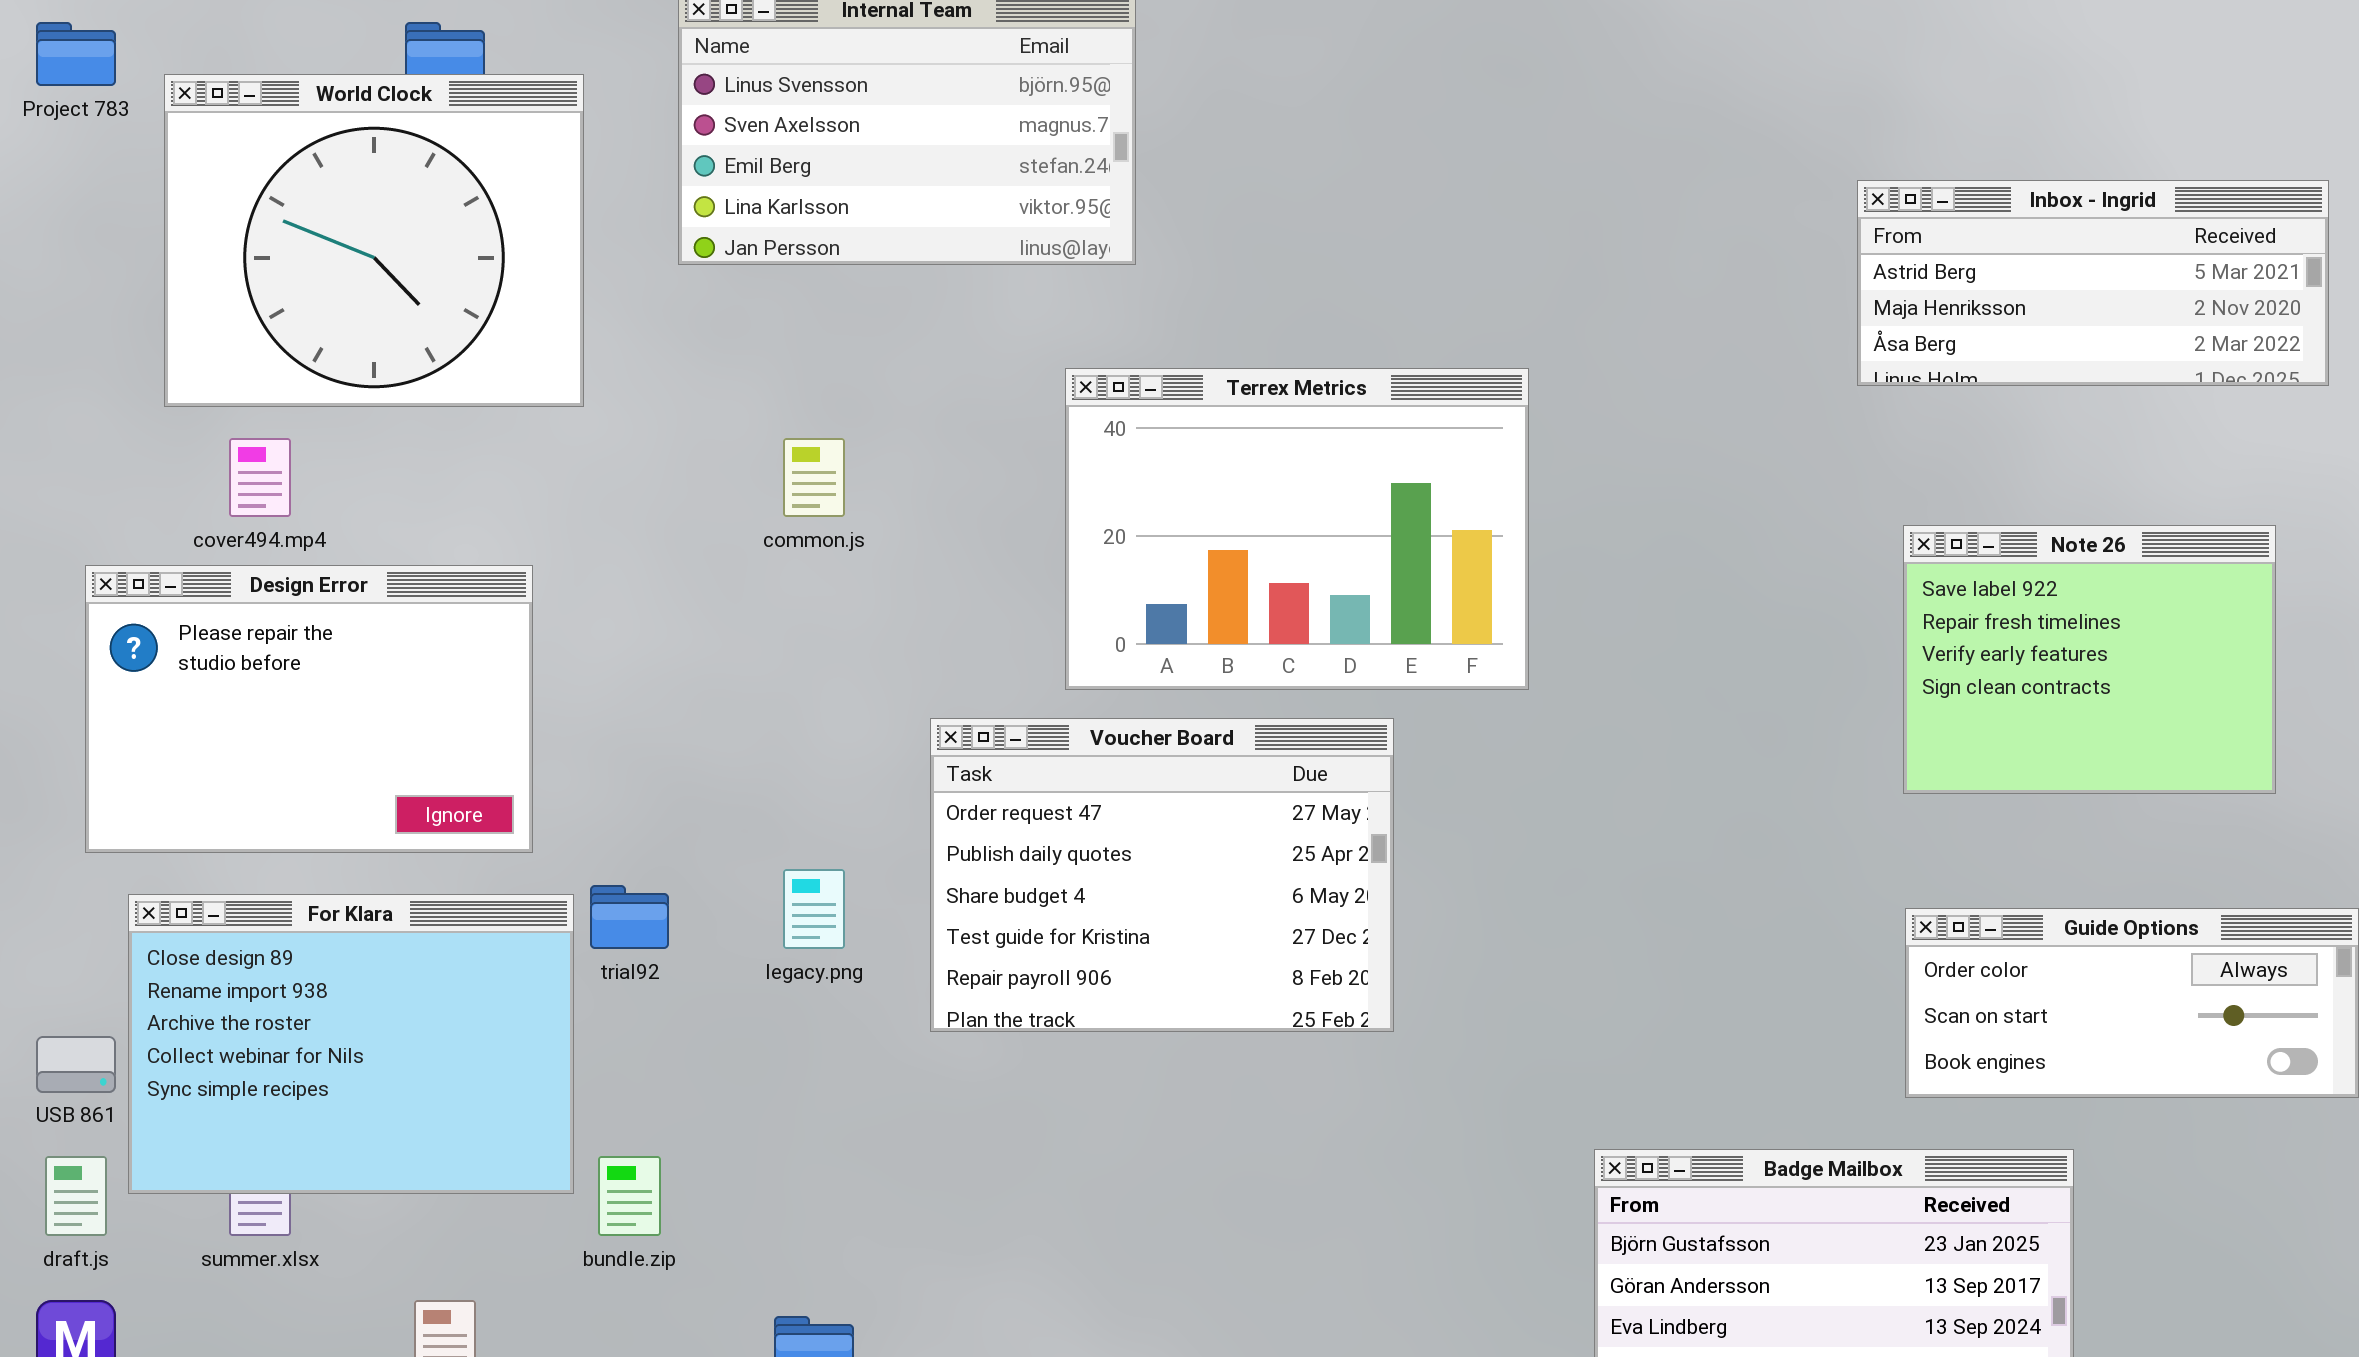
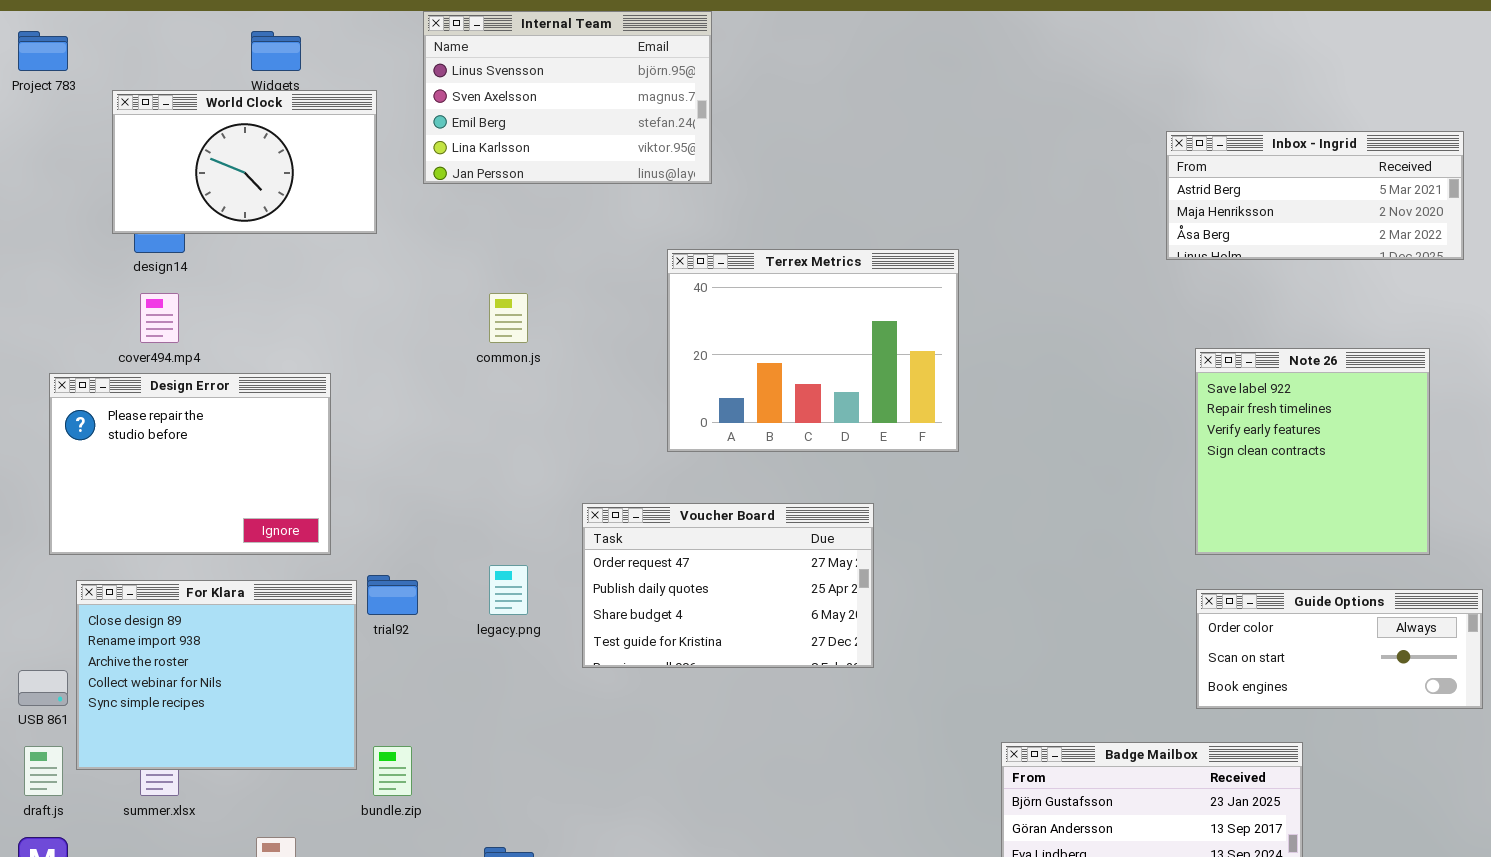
World Clock: [164,74,584,407] -> [112,90,377,234], moved, resized
Note 26: [1903,525,2276,794] -> [1195,348,1430,555], resized
Voucher Board: [930,718,1394,1032] -> [582,503,874,668], resized

